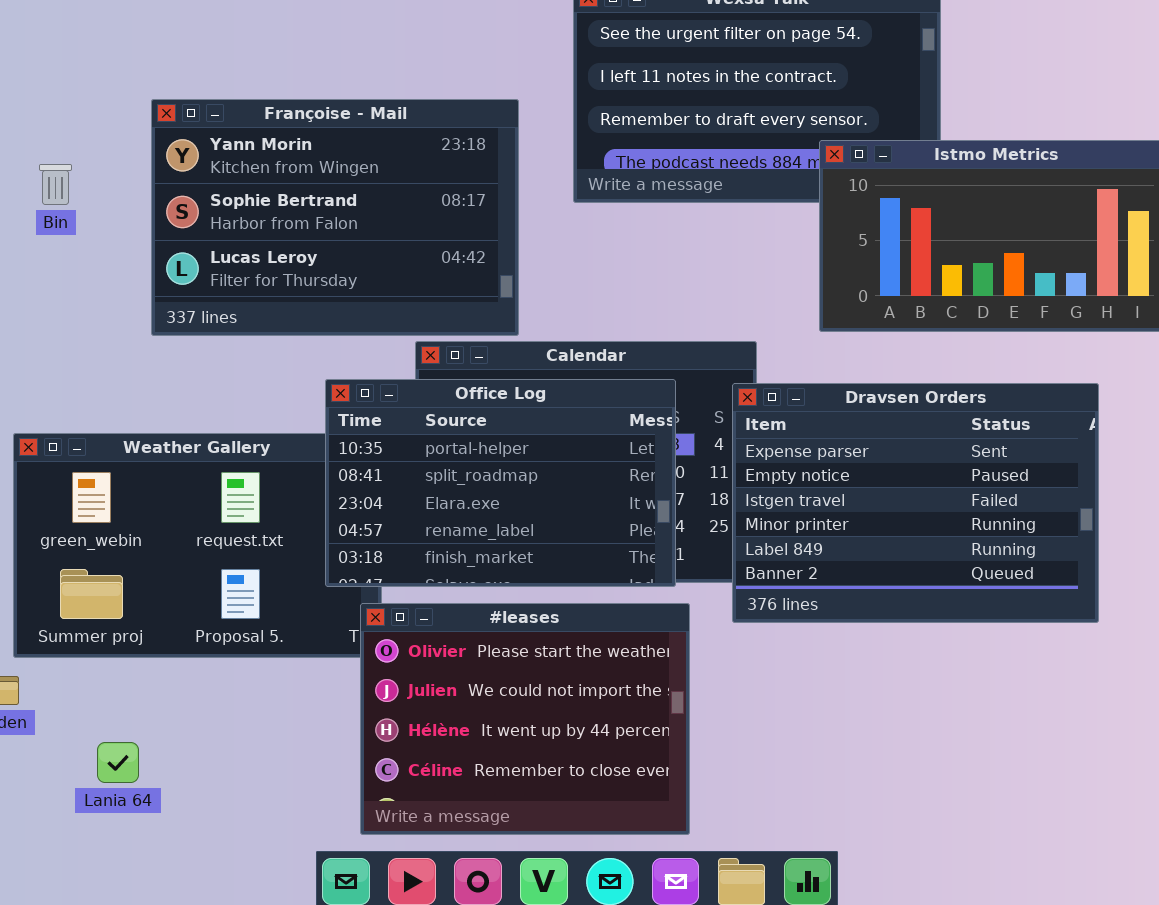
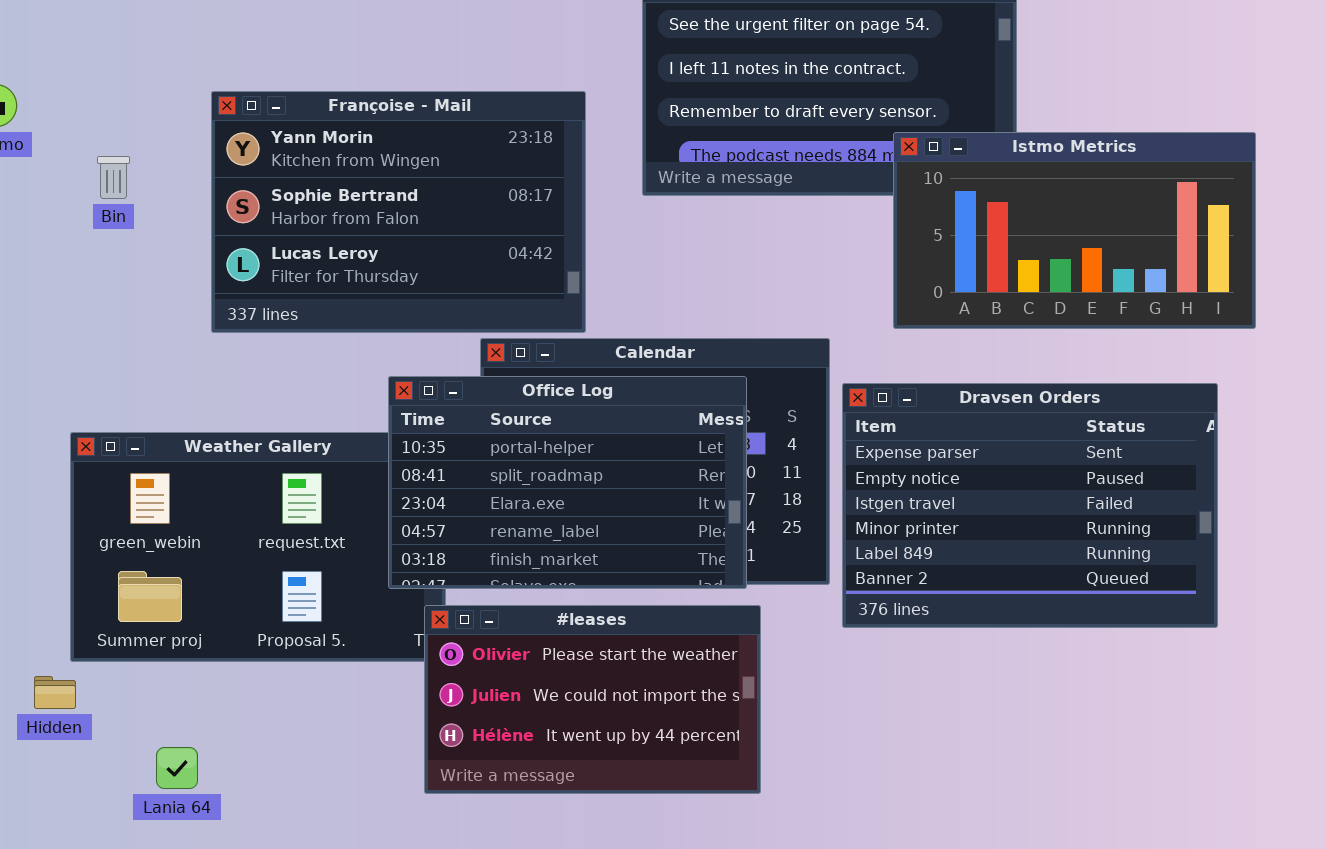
Dravsen Orders: [732,383,1099,623] -> [842,383,1218,628], moved
#leases: [360,603,690,835] -> [424,605,761,794], resized

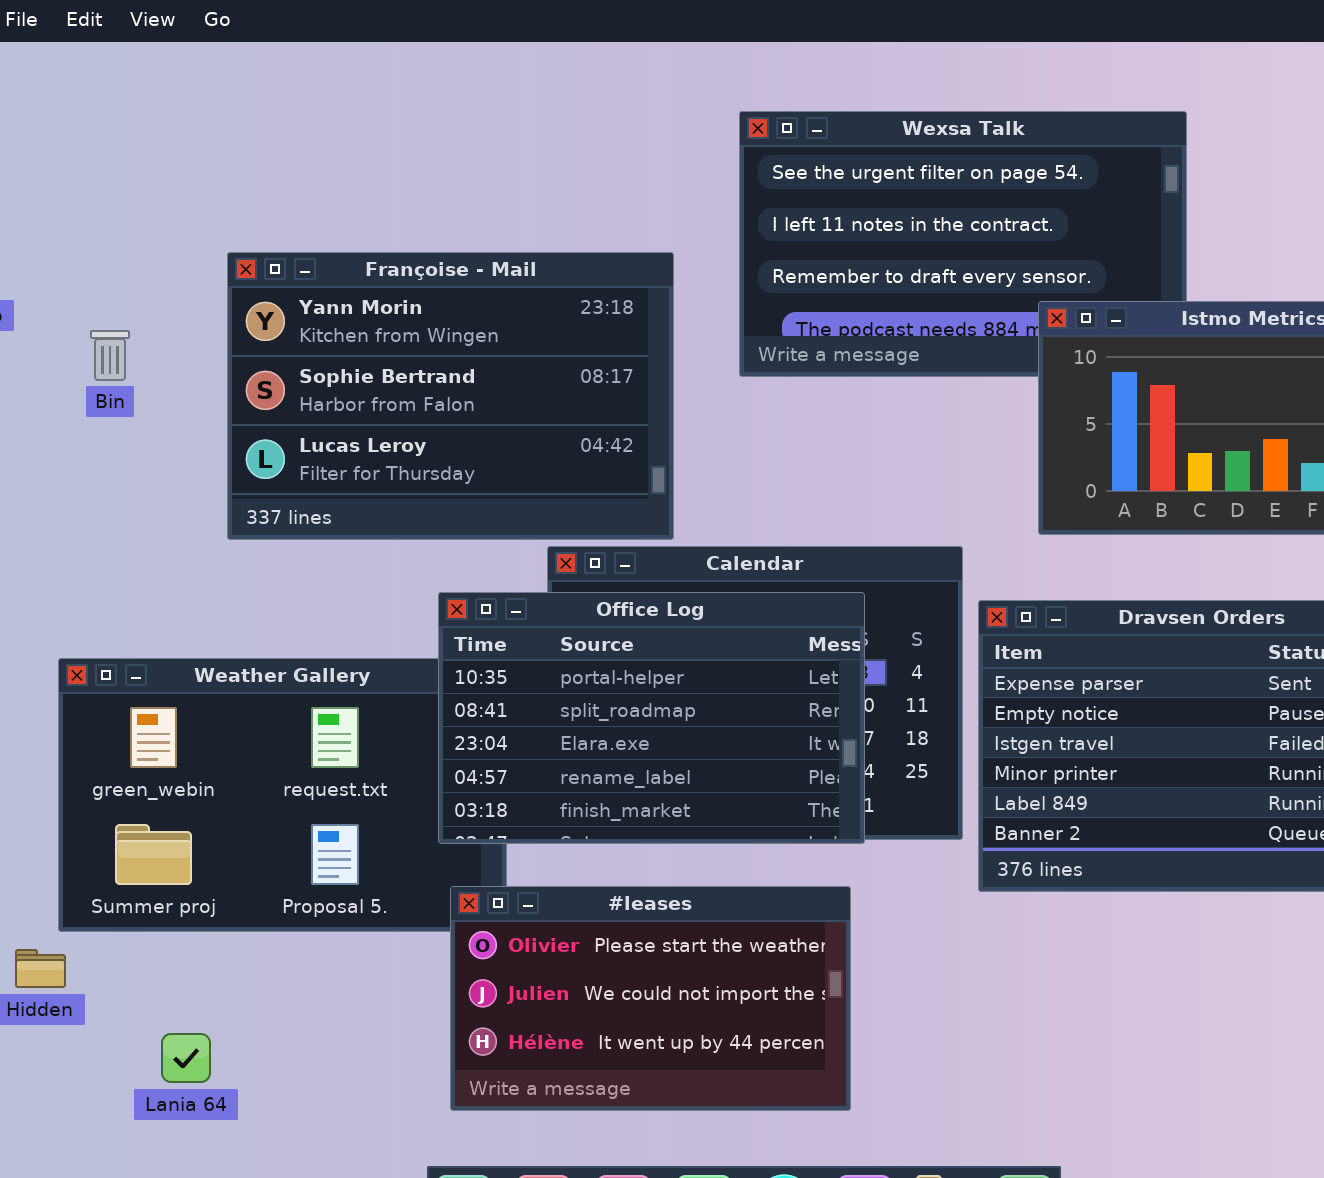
#leases: [424,605,761,794] -> [450,886,851,1111], moved

